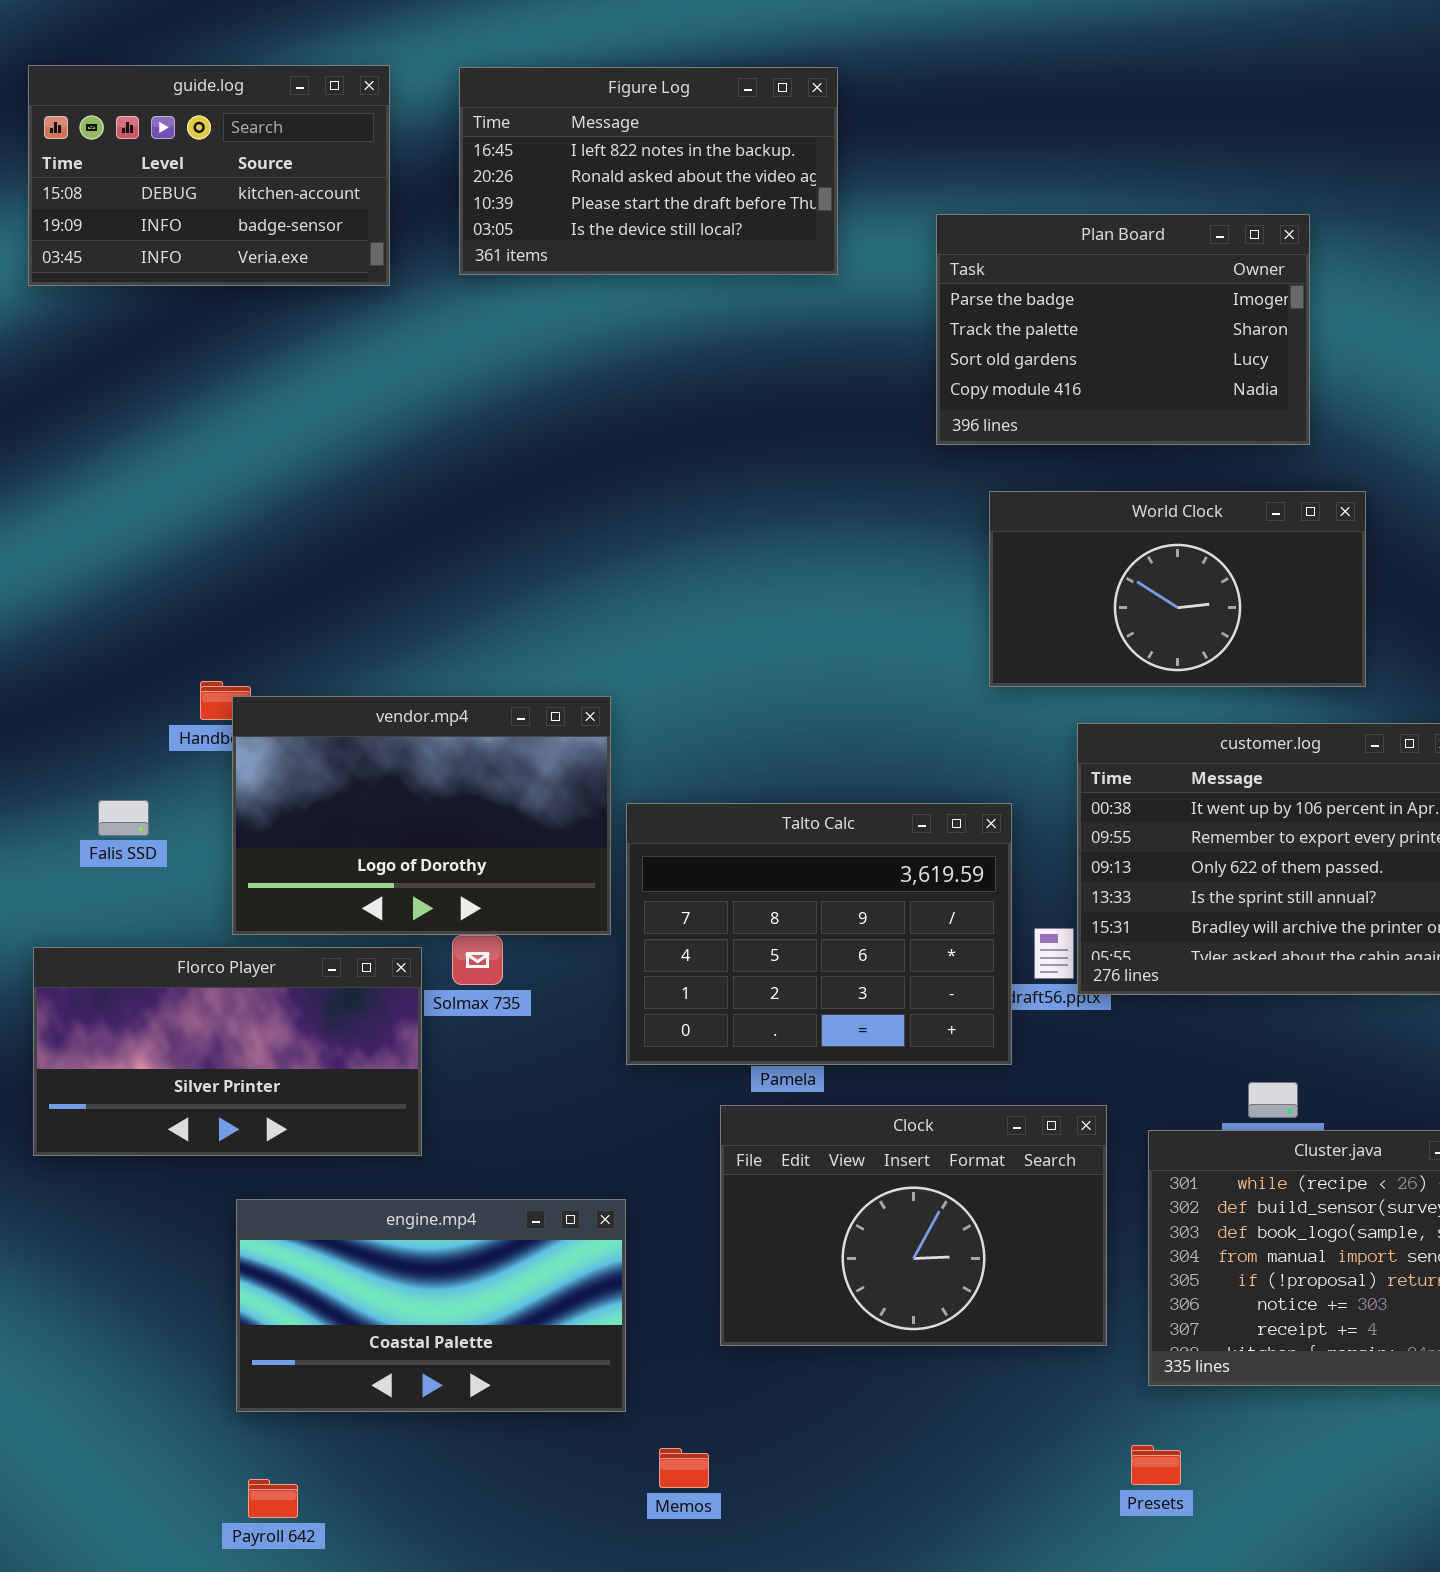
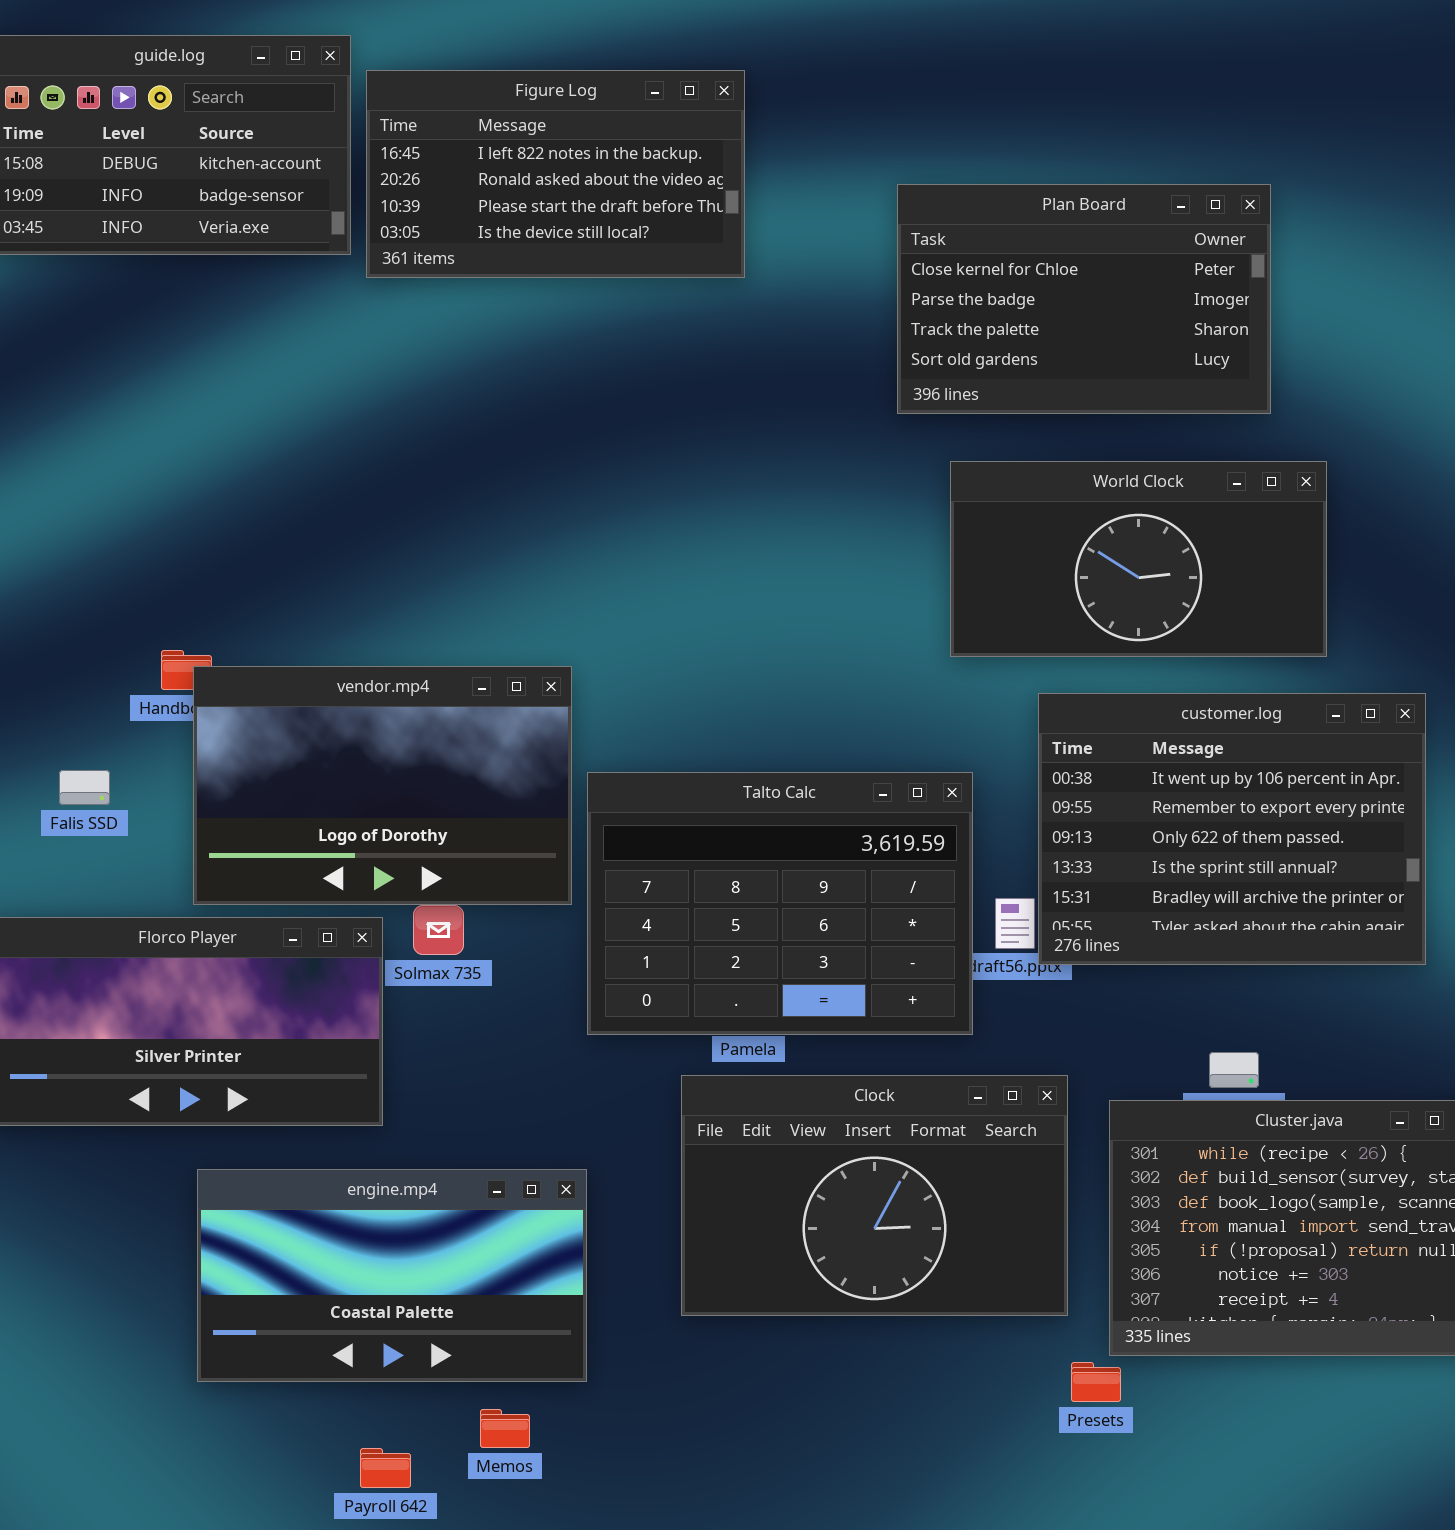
Figure Log: [459,67,838,275] -> [366,70,745,278], moved
Plan Board: [936,214,1310,445] -> [897,184,1271,414], scrolled up 1 row
Presets: [1131,1445,1181,1485] -> [1071,1362,1121,1402], moved
Memos: [659,1448,709,1488] -> [480,1409,530,1448], moved
Payroll 642: [248,1479,298,1518] -> [360,1448,411,1488], moved

